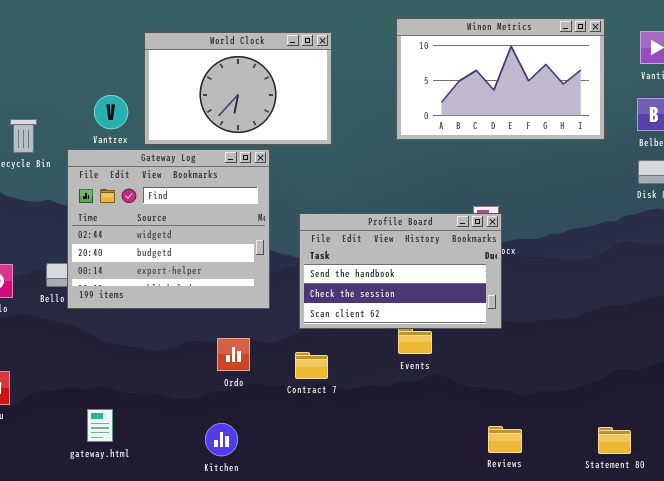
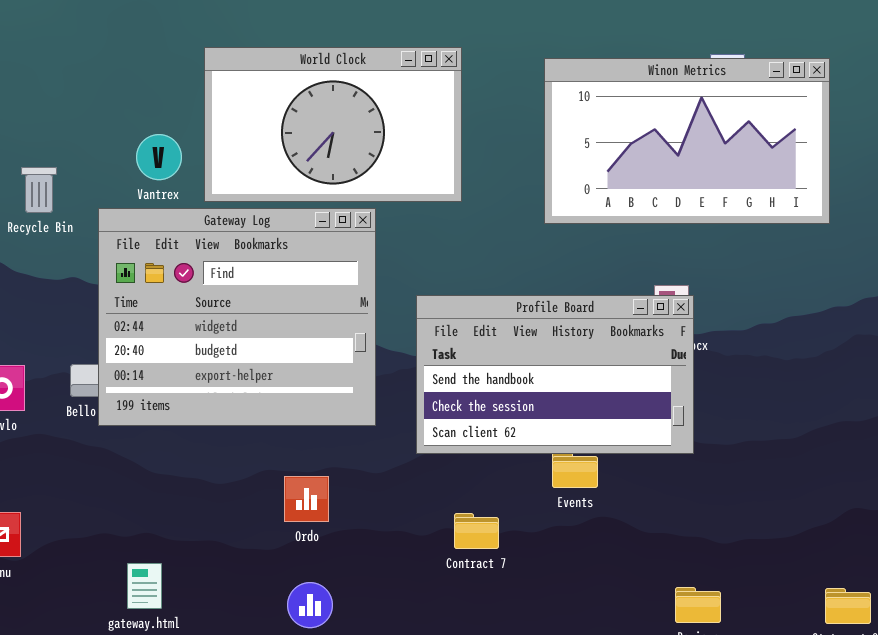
Winon Metrics: [396,18,605,140] -> [544,58,830,224], moved
Ordo: [217,338,250,371] -> [284,476,329,522], moved
Contract 7: [295,352,328,379] -> [454,513,499,549], moved

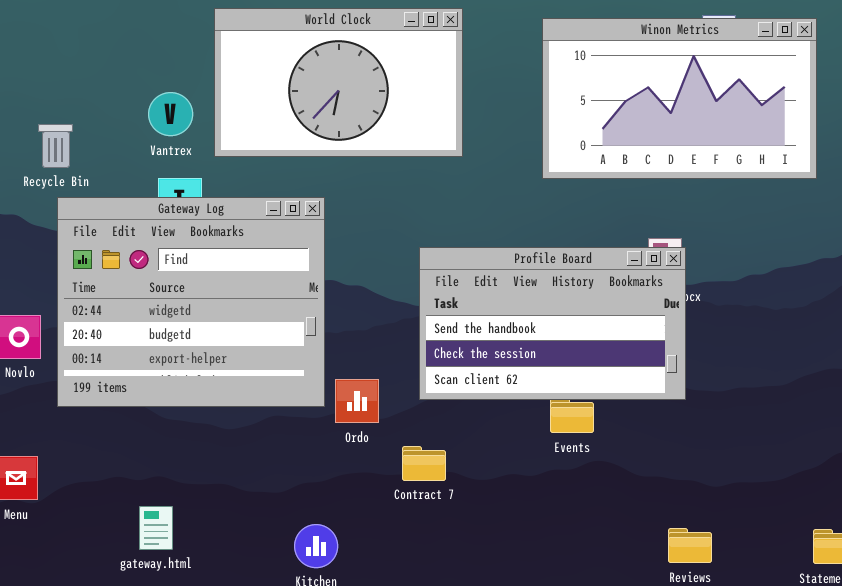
Gateway Log: [98,208,376,426] -> [57,197,325,407], moved
Ordo: [284,476,329,522] -> [335,379,379,423], moved
Contract 7: [454,513,499,549] -> [402,446,446,481], moved

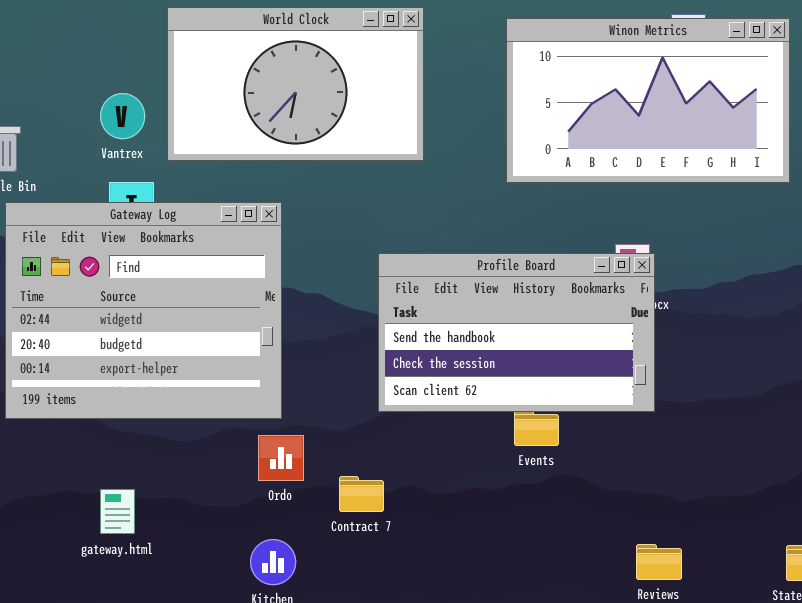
Ordo: [335,379,379,423] -> [258,435,304,481], moved
Contract 7: [402,446,446,481] -> [339,476,384,512], moved
gateway.html: [139,506,173,550] -> [100,489,135,534], moved

